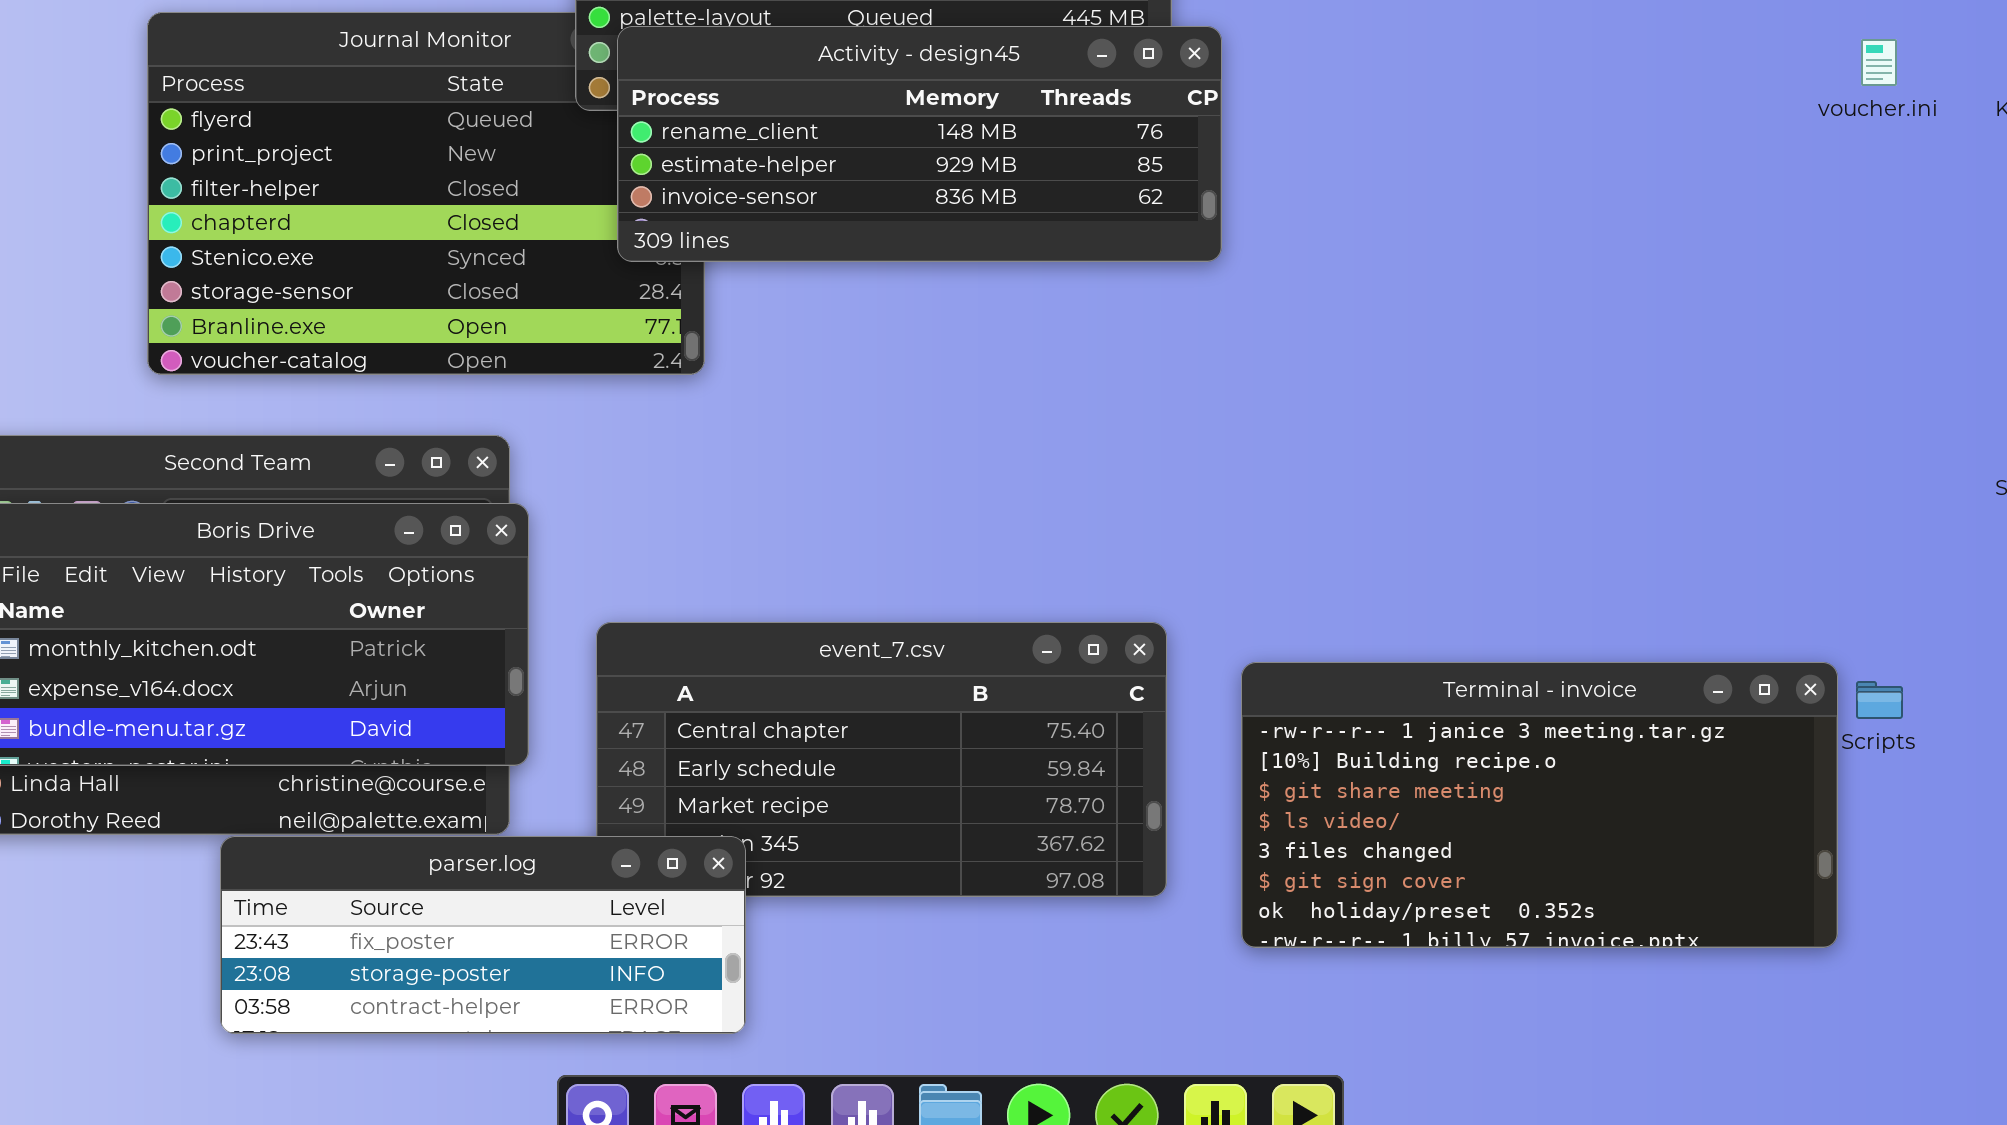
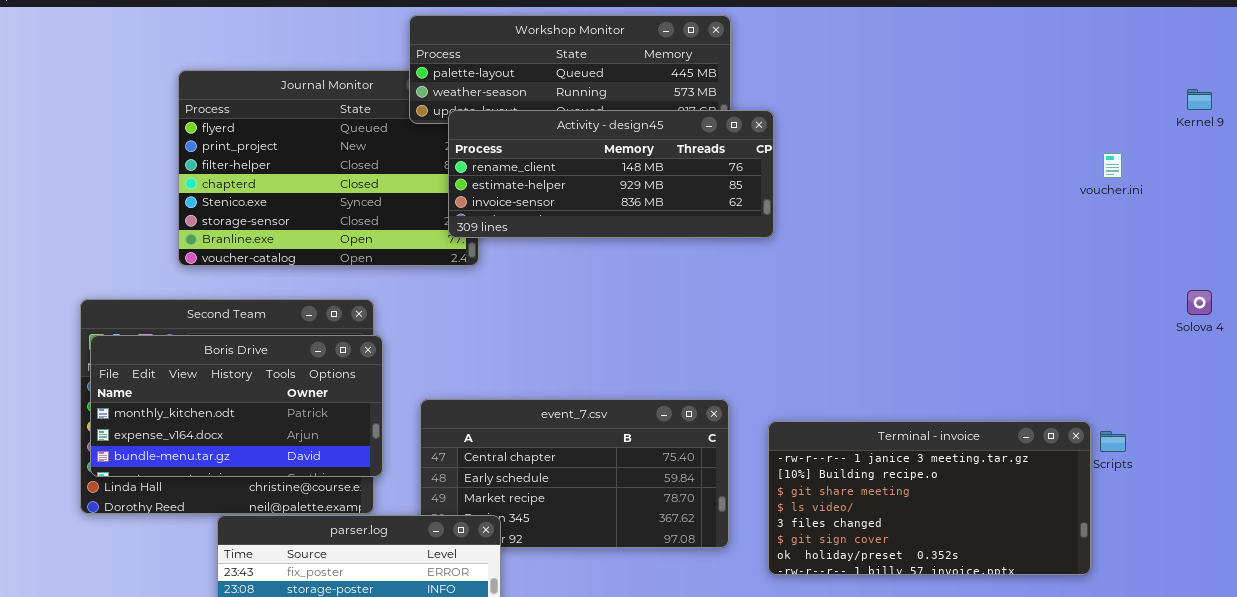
Activity - design45: [617,26,1222,262] -> [448,110,774,238], moved
voucher.ini: [1861,39,1897,86] -> [1103,153,1122,178], moved

